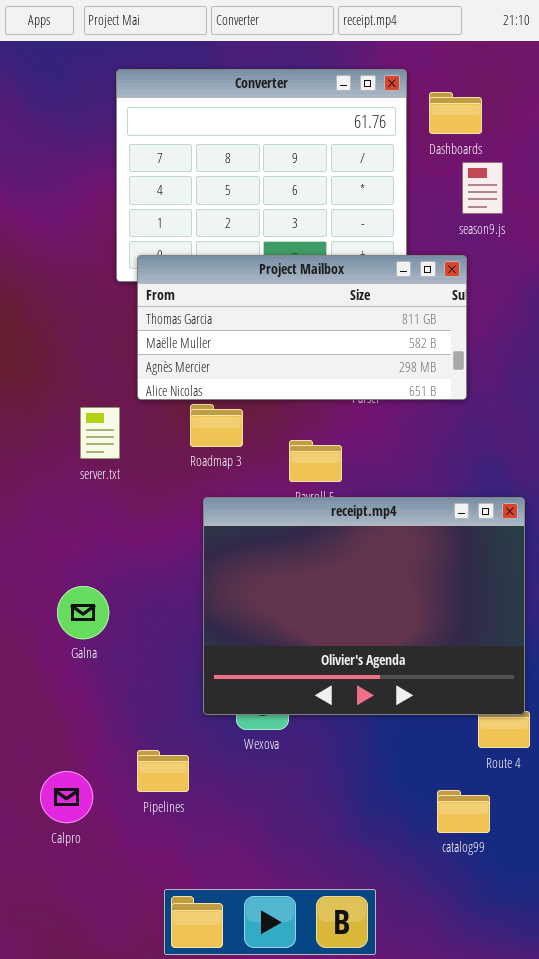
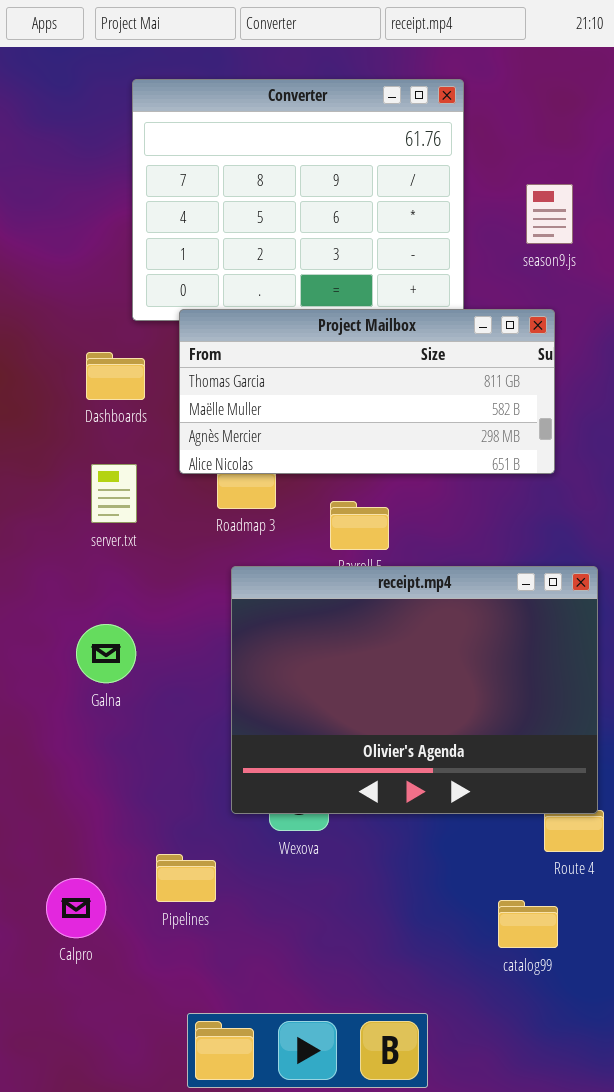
Dashboards: [429,92,482,134] -> [86,352,145,400], moved
Project Mailbox: [137,255,467,400] -> [179,309,555,474], moved
Galna: [57,586,109,639] -> [76,624,136,683], moved

